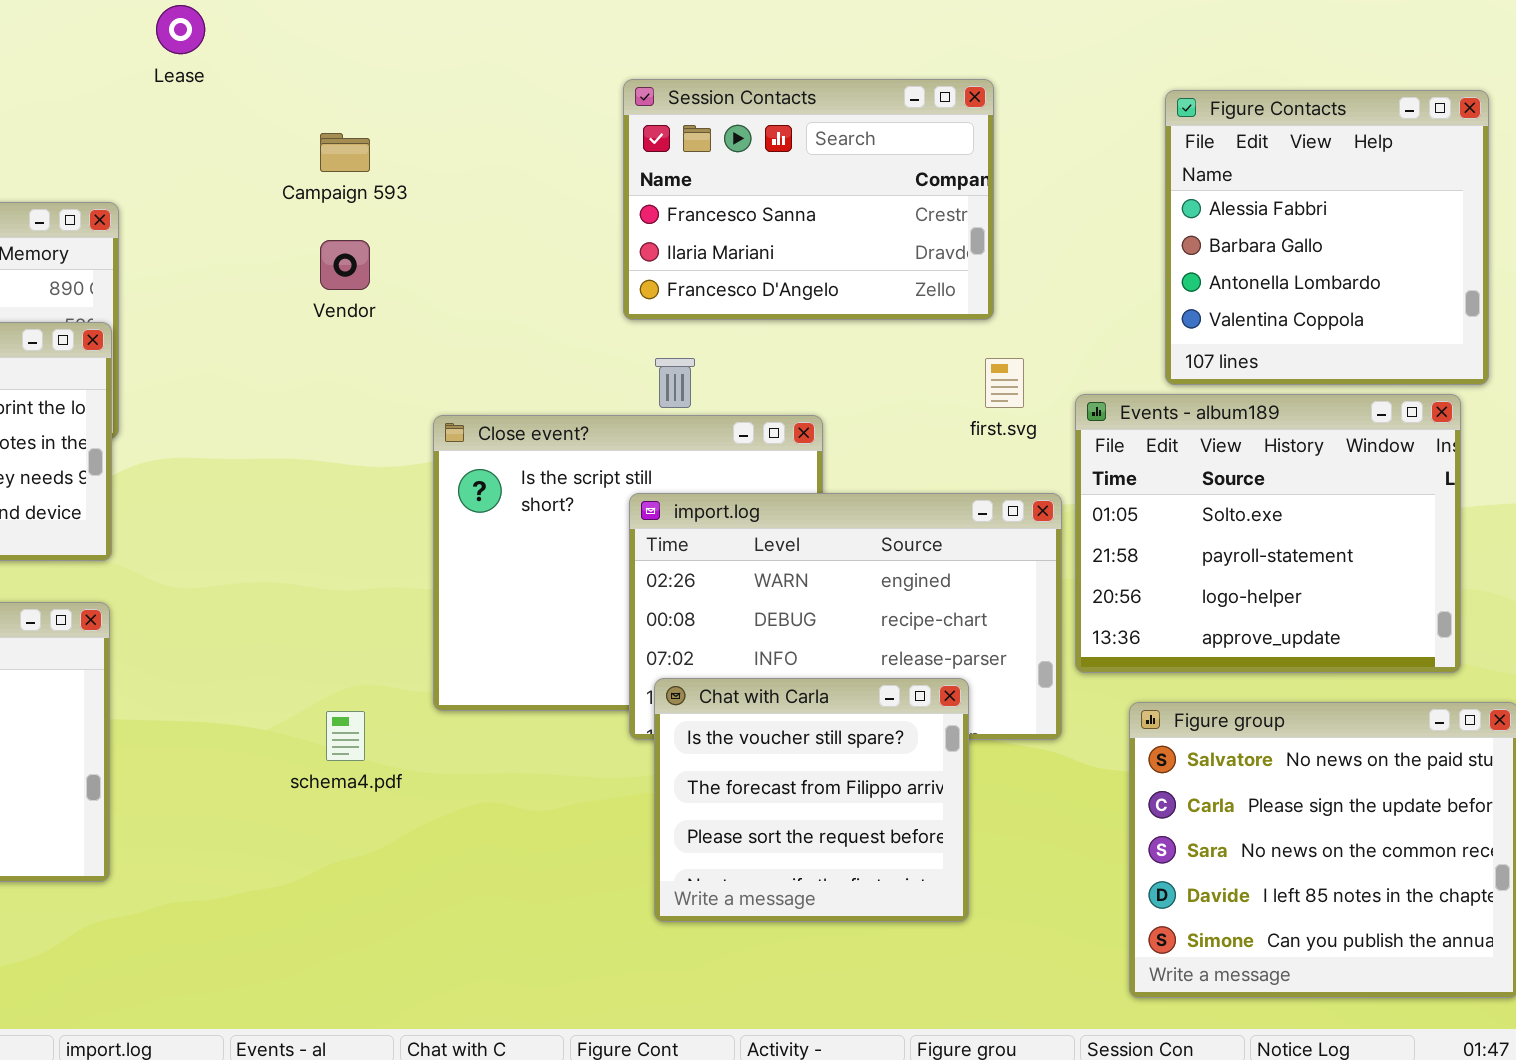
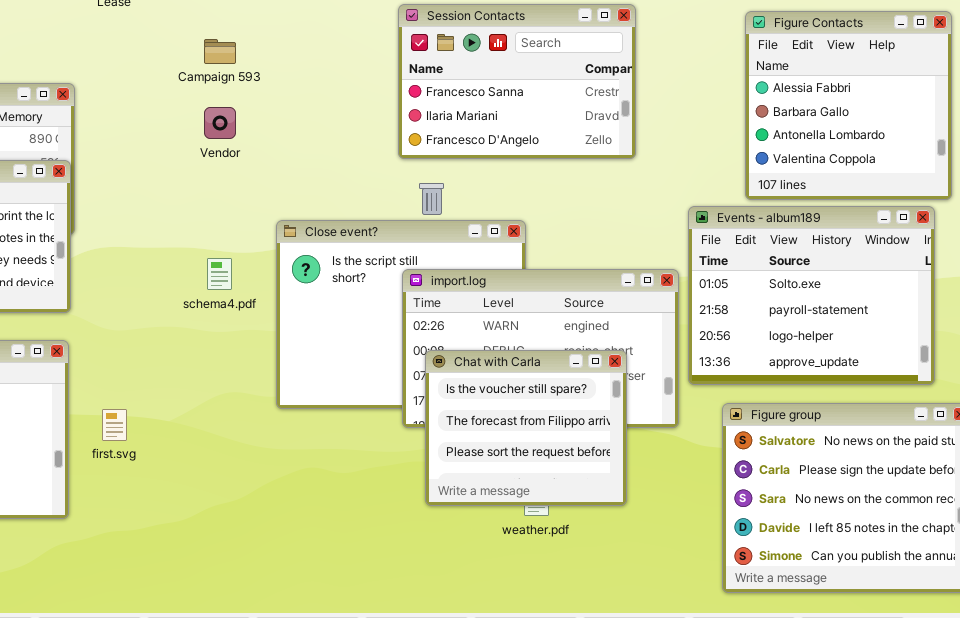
first.svg: [985,358,1024,408] -> [102,409,127,441], moved
Chat with Carla: [654,678,969,922] -> [425,350,627,506], moved
schema4.pdf: [326,711,365,761] -> [207,258,232,290], moved

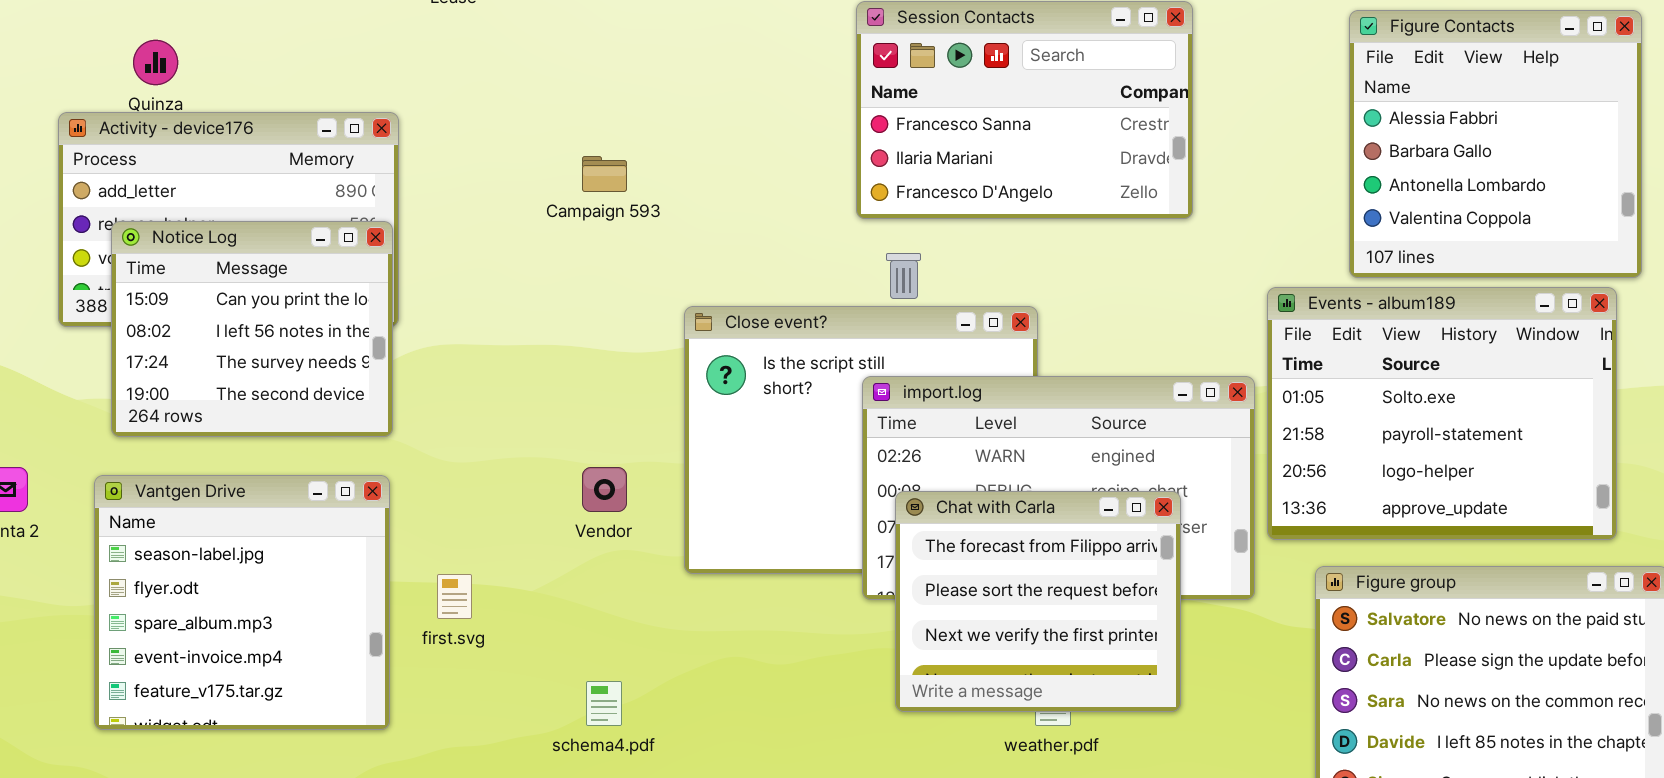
Campaign 593: [204,39,236,64] -> [582,156,627,192], moved
Vendor: [204,107,236,139] -> [582,467,627,512], moved
schema4.pdf: [207,258,232,290] -> [586,681,622,726], moved
Chat with Carla: [425,350,627,506] -> [895,491,1181,712], scrolled down 1 row

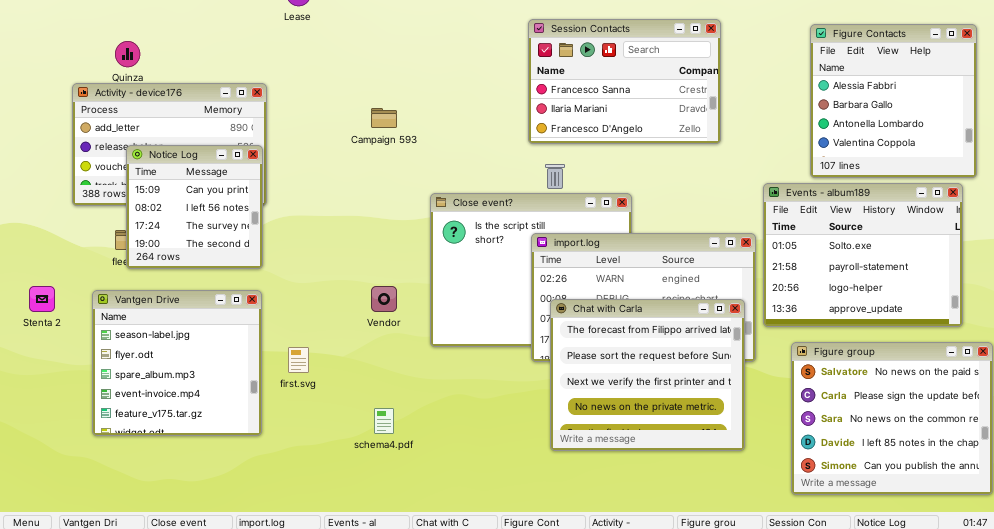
Notice Log: [111,221,393,437] -> [126,145,263,269], resized
Chat with Carla: [895,491,1181,712] -> [550,299,745,451], resized

